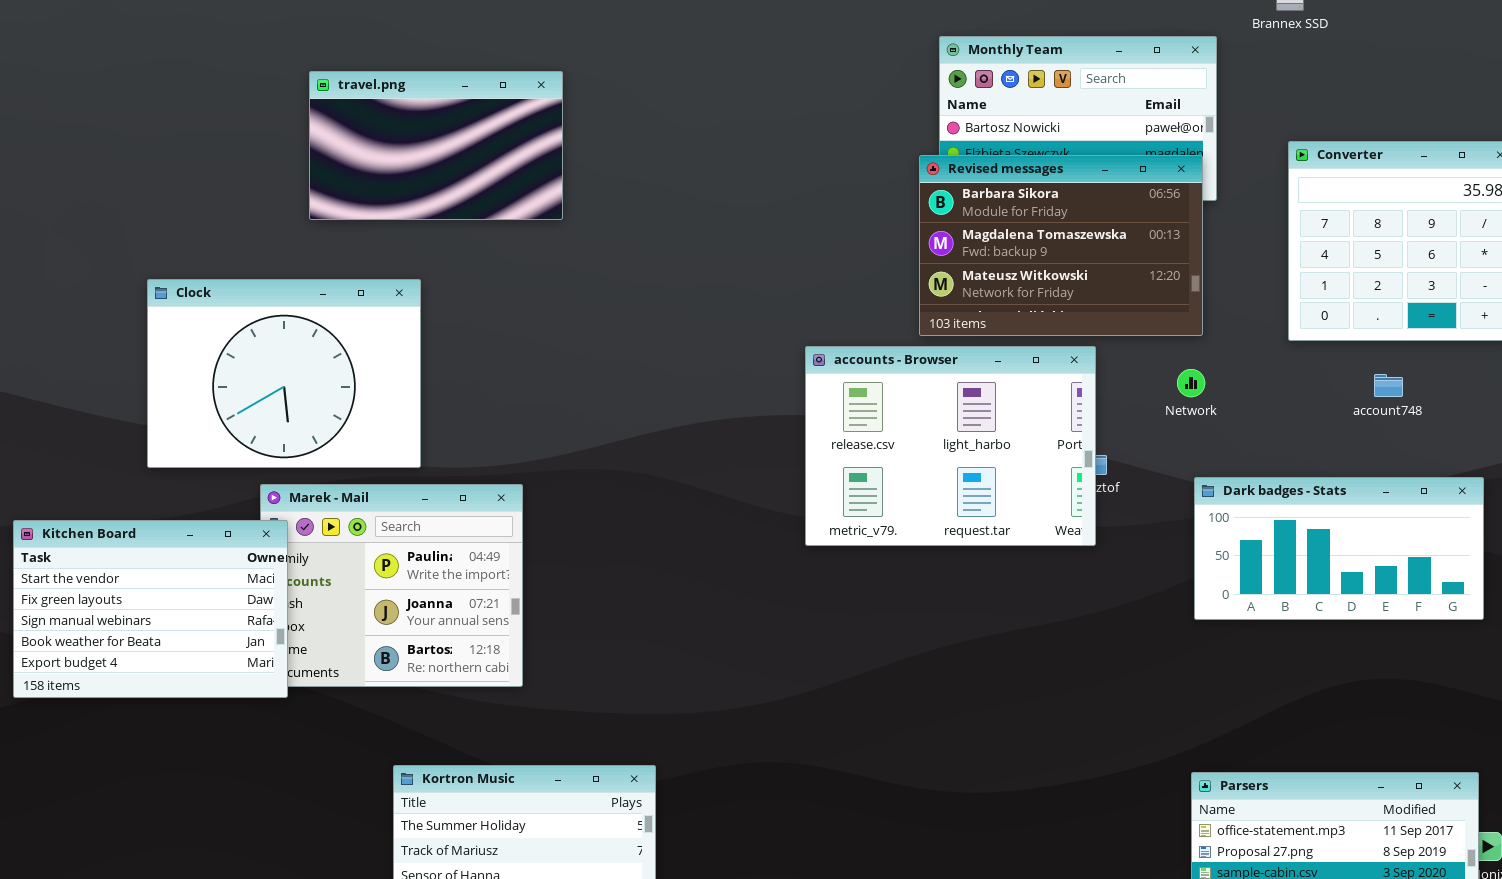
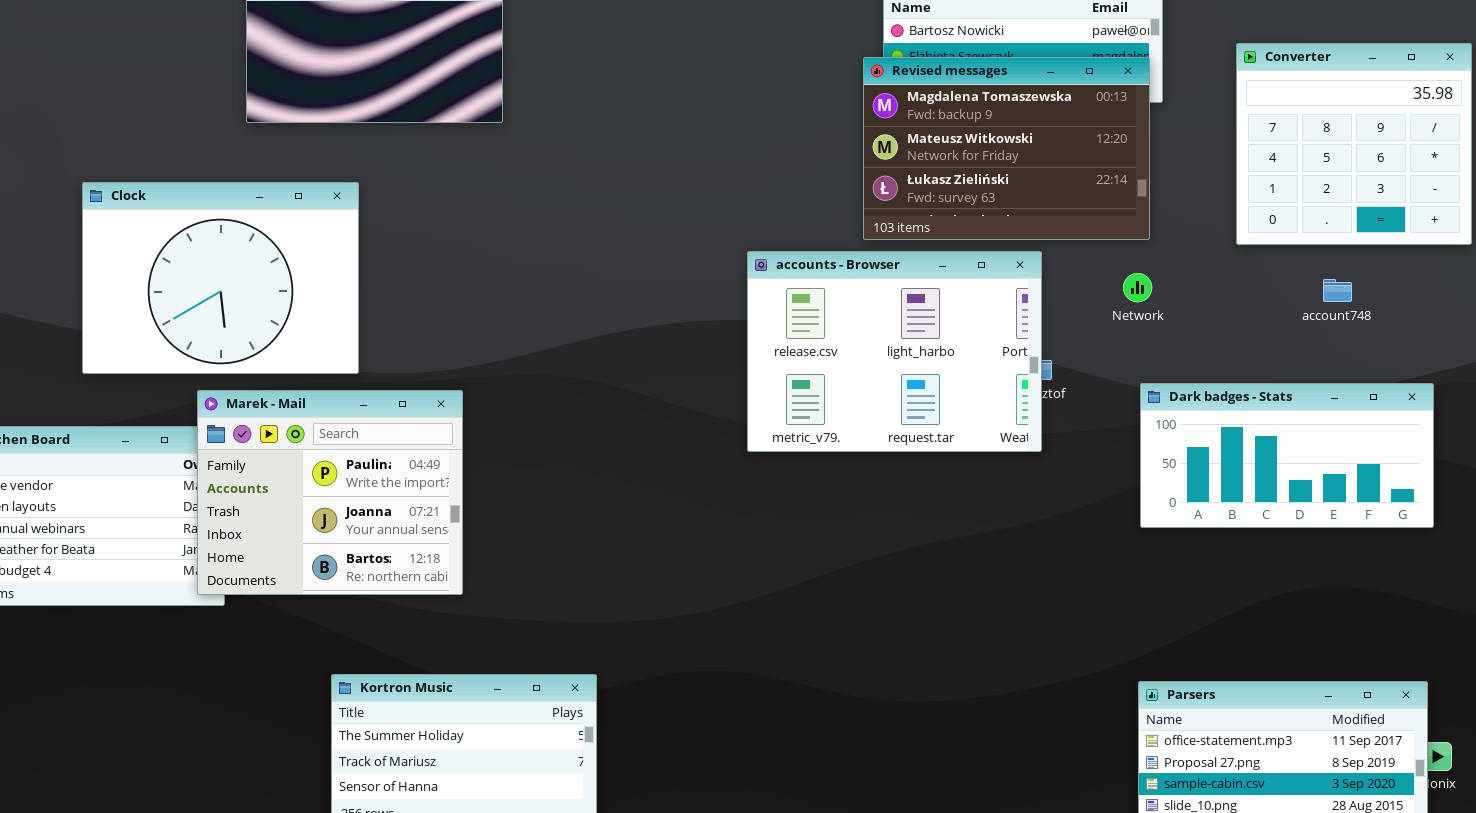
Revised messages: [919,155,1203,336] -> [863,57,1150,240], scrolled down 1 row
Marek - Mail: [260,484,523,687] -> [197,390,463,595], raised

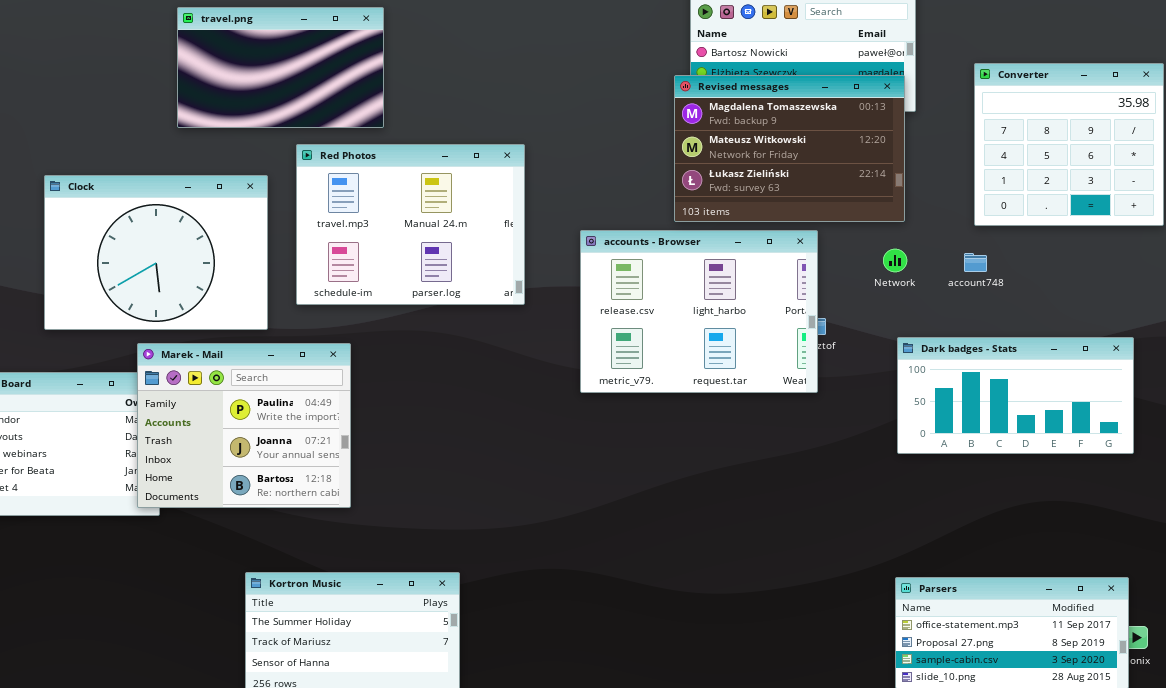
Red Photos: none -> [296,144,525,305], opened
account748: [1323,279,1352,302] -> [964,253,987,272], moved

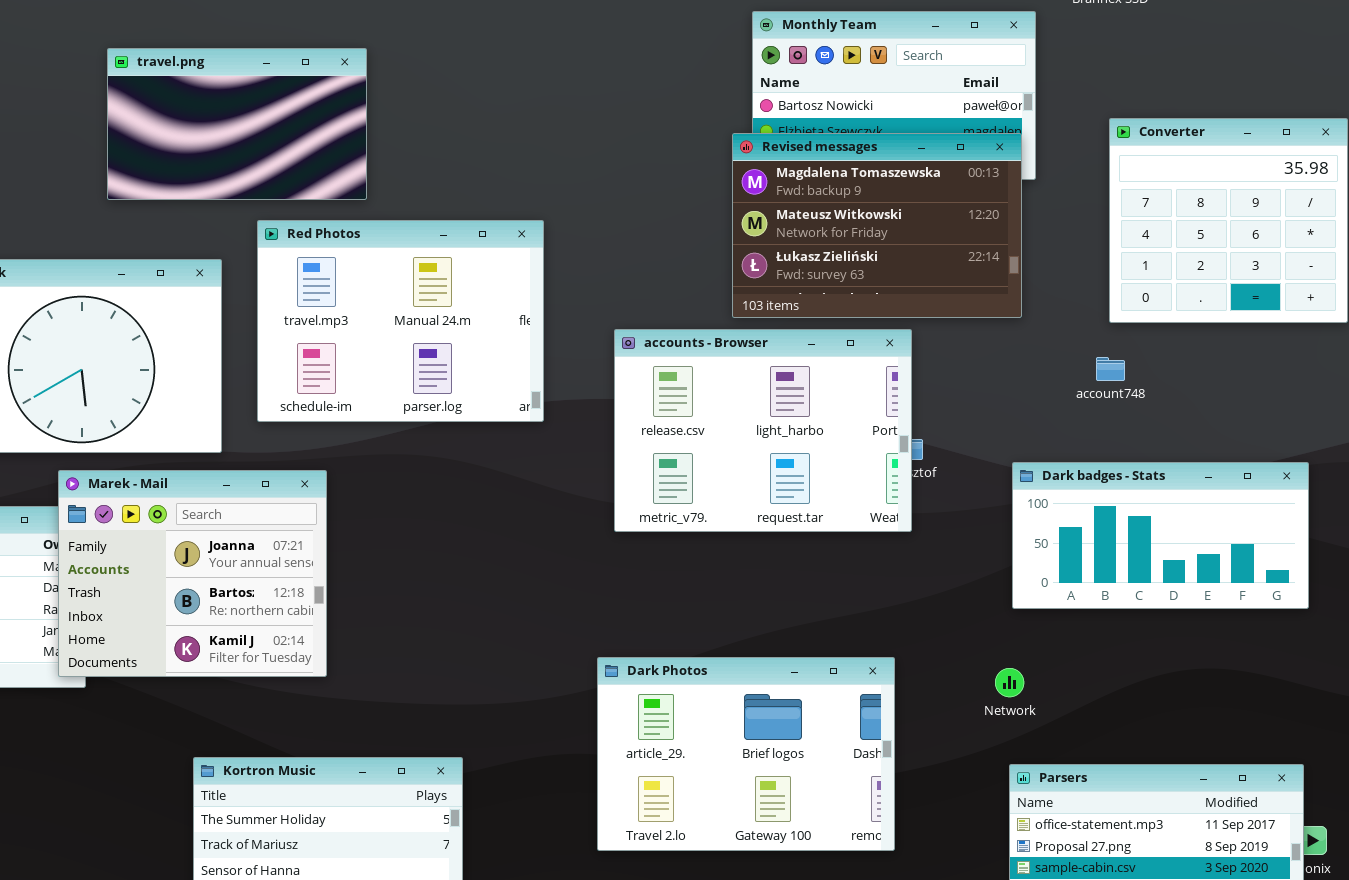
Network: [883,249,907,272] -> [995,668,1024,697], moved
Marek - Mail: [137,343,351,508] -> [58,470,327,677], scrolled down 1 row
Dark Photos: none -> [597,657,895,851], opened

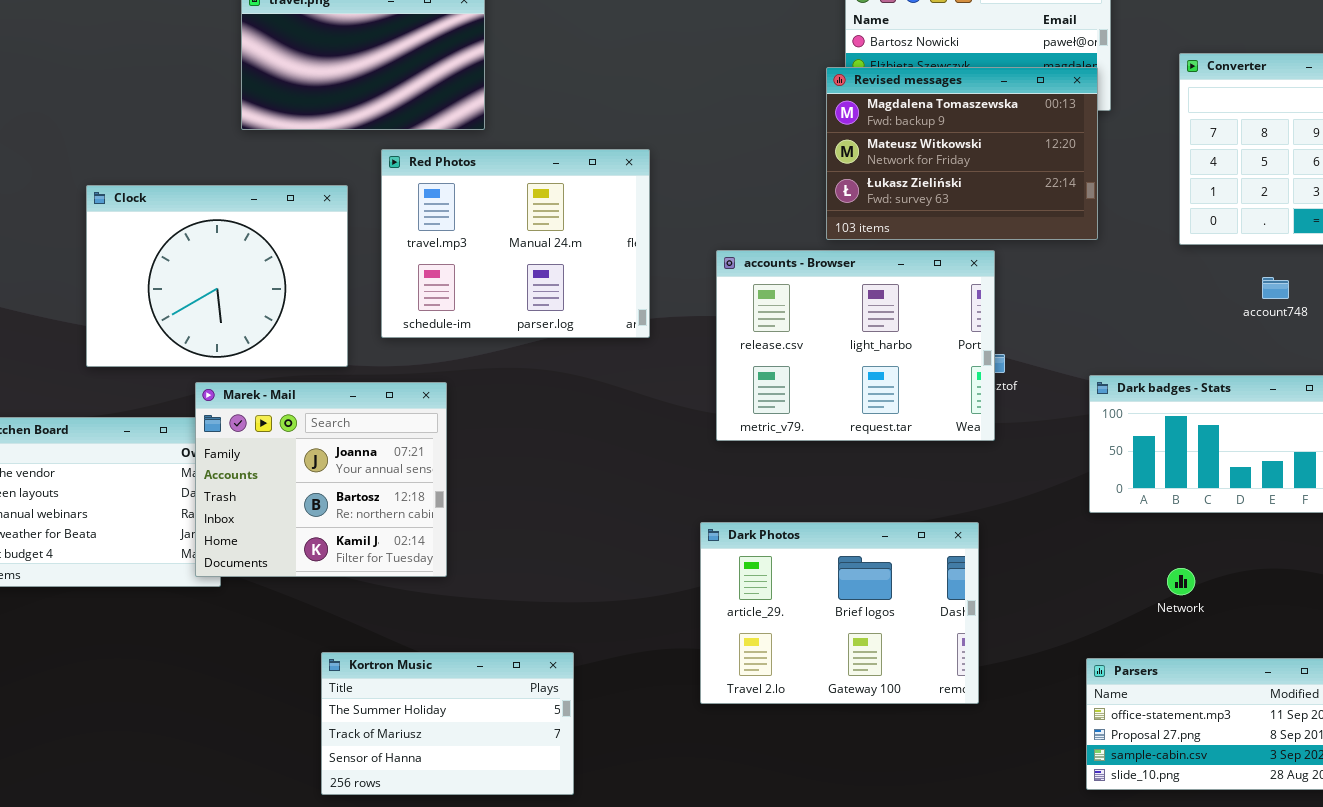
account748: [1096,357,1125,381] -> [1262,277,1289,299], moved
Dark Photos: [597,657,895,851] -> [700,522,979,704], moved
Network: [995,668,1024,697] -> [1167,568,1195,595], moved

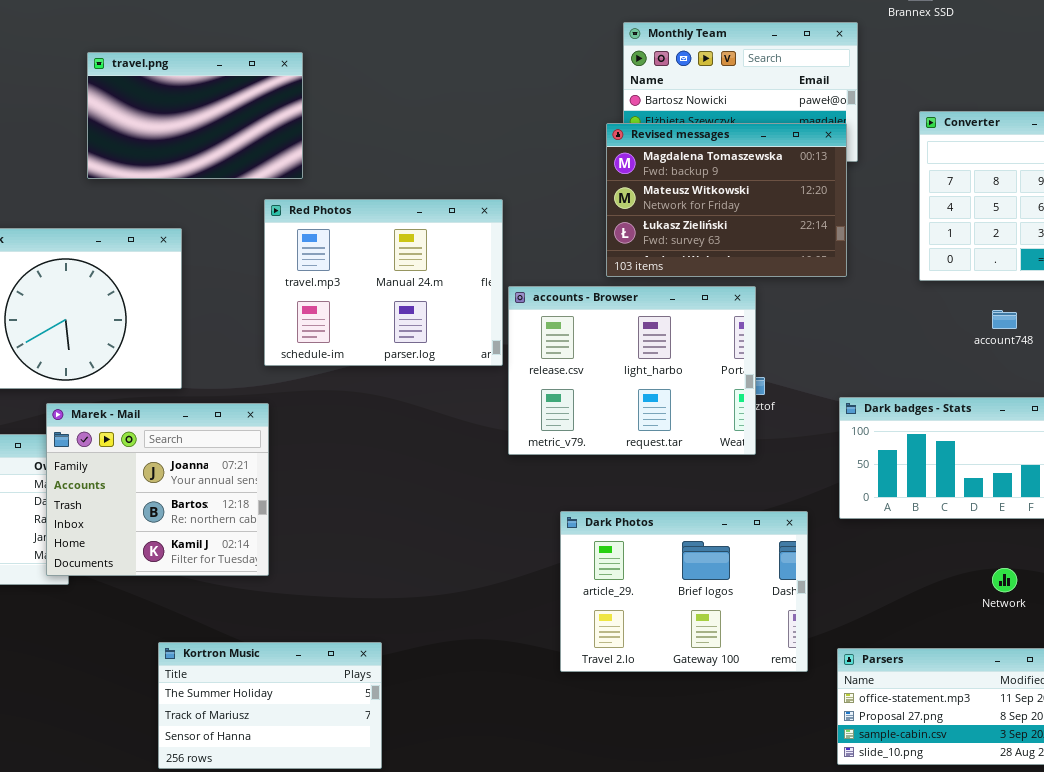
Red Photos: [381,149,650,338] -> [264,199,503,366], moved
Dark Photos: [700,522,979,704] -> [560,511,808,672], moved
Network: [1167,568,1195,595] -> [992,568,1017,592], moved

